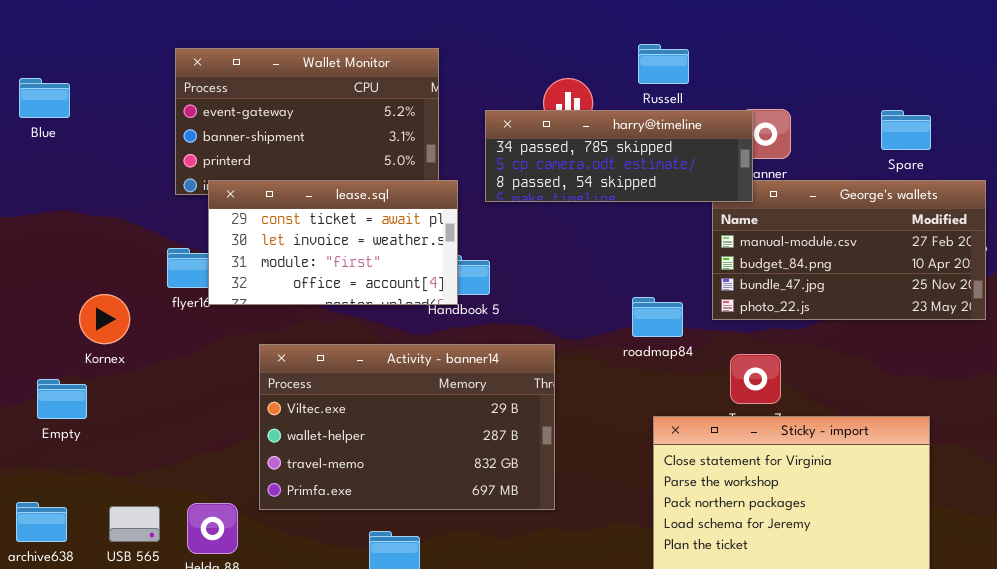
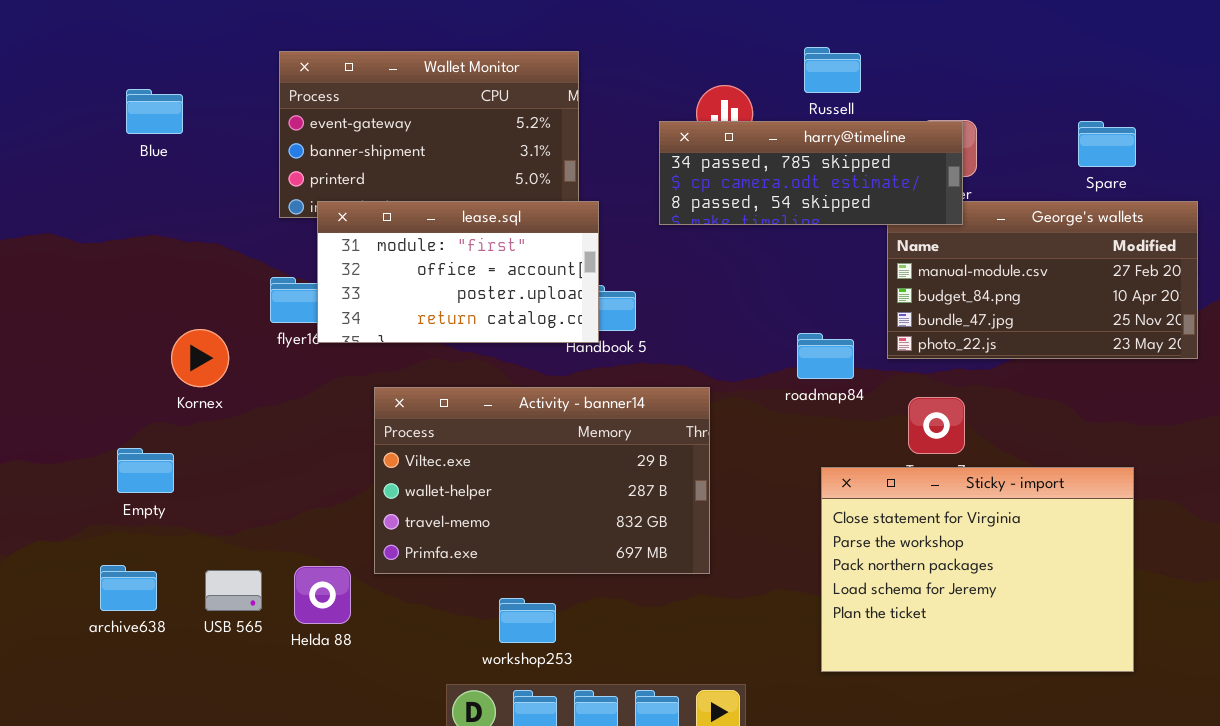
Blue: [19,78,70,118] -> [126,89,183,134], moved
harry@timeline: [485,110,753,202] -> [659,121,963,225], moved
lease.sql: [208,180,458,305] -> [317,201,599,343], scrolled down 2 rows
Empty: [37,379,87,419] -> [117,448,174,493], moved

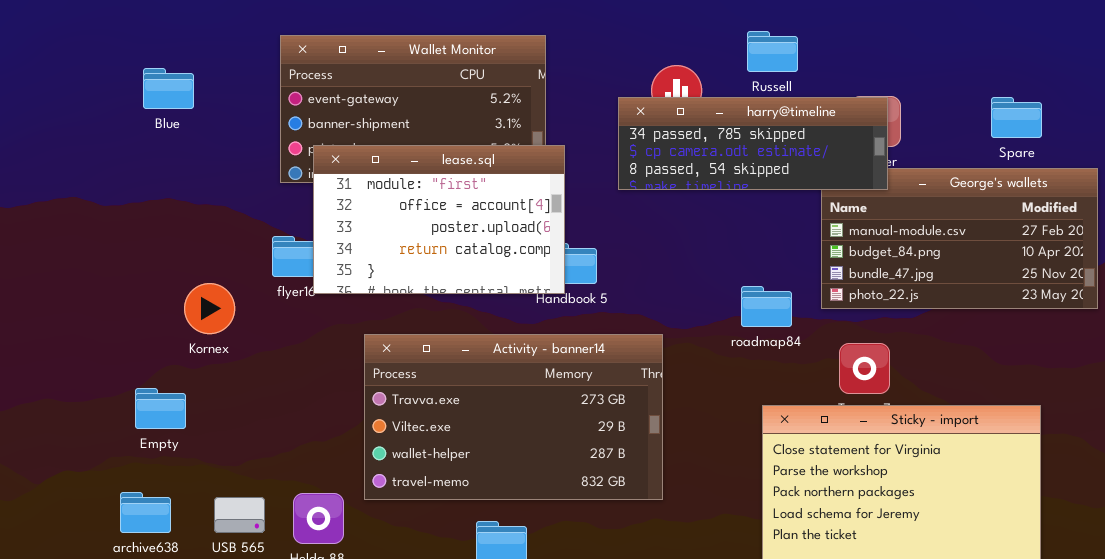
lease.sql: [317,201,599,343] -> [313,145,565,294], resized
Activity - banner14: [374,387,710,574] -> [364,334,663,500], scrolled up 1 row

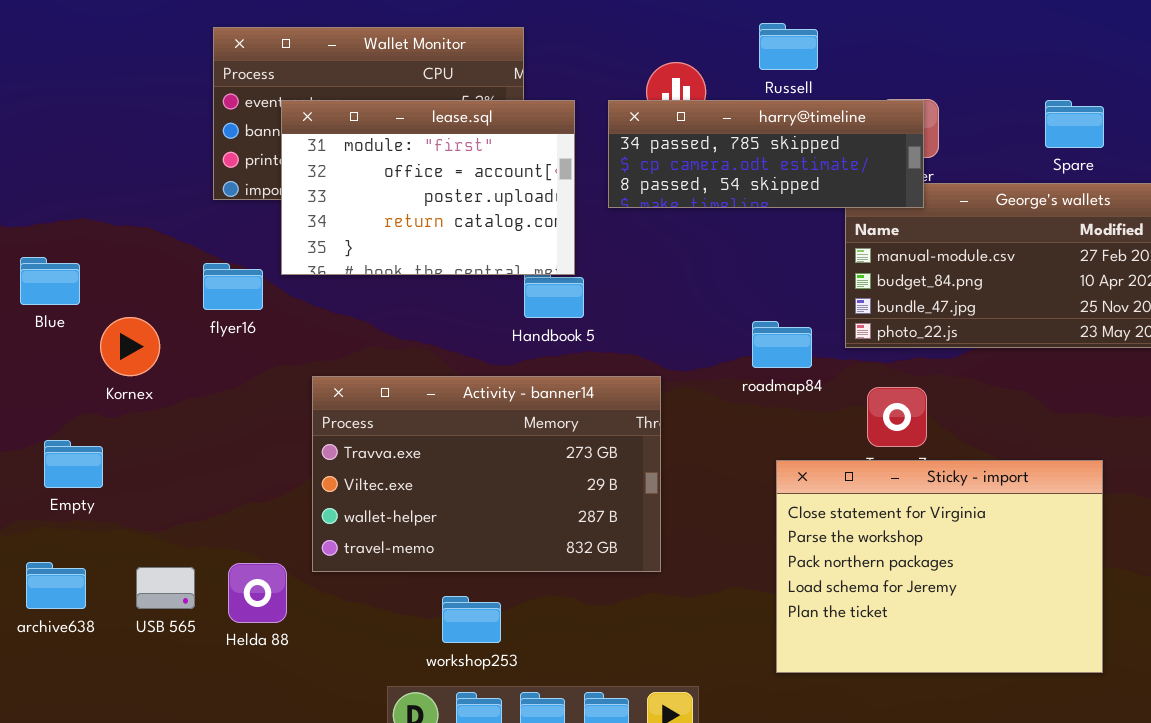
Blue: [143,68,194,109] -> [20,257,80,305], moved
lease.sql: [313,145,565,294] -> [281,100,575,275], moved

